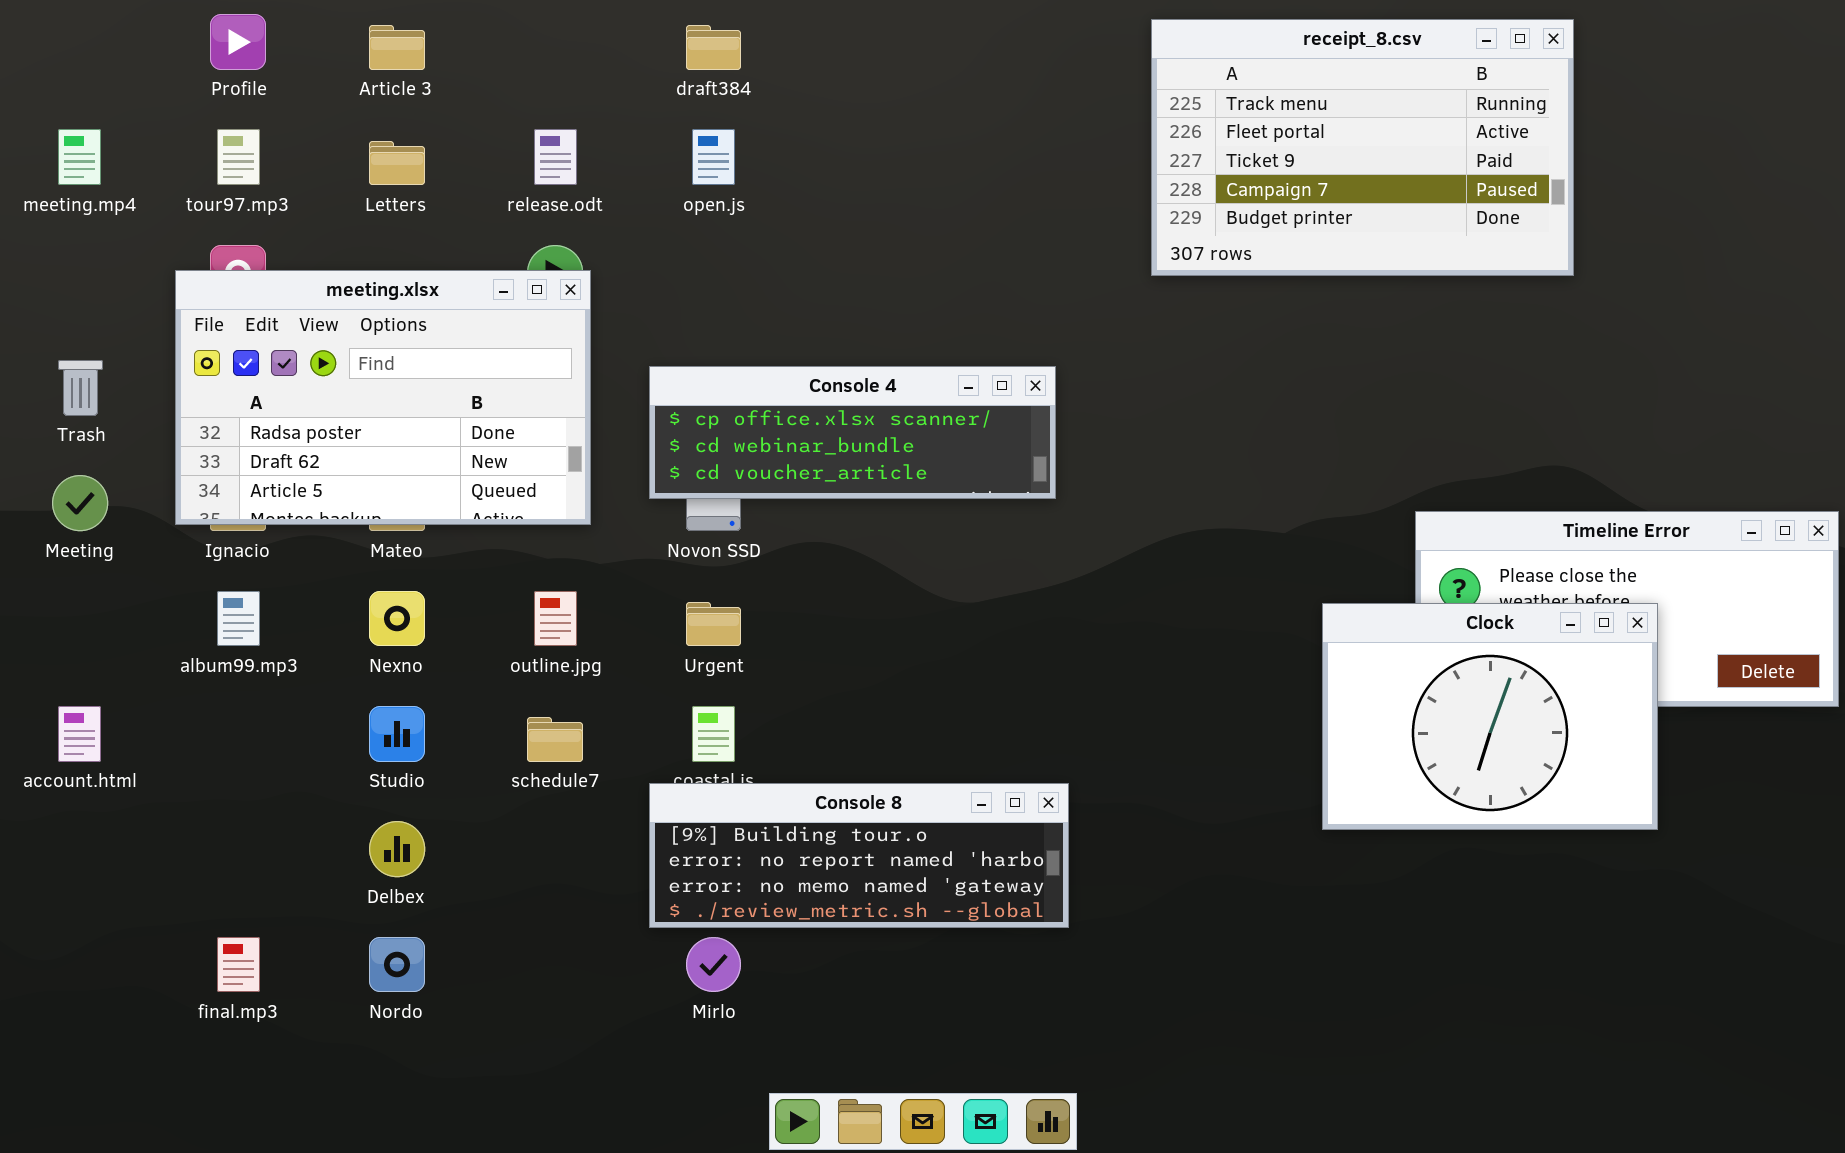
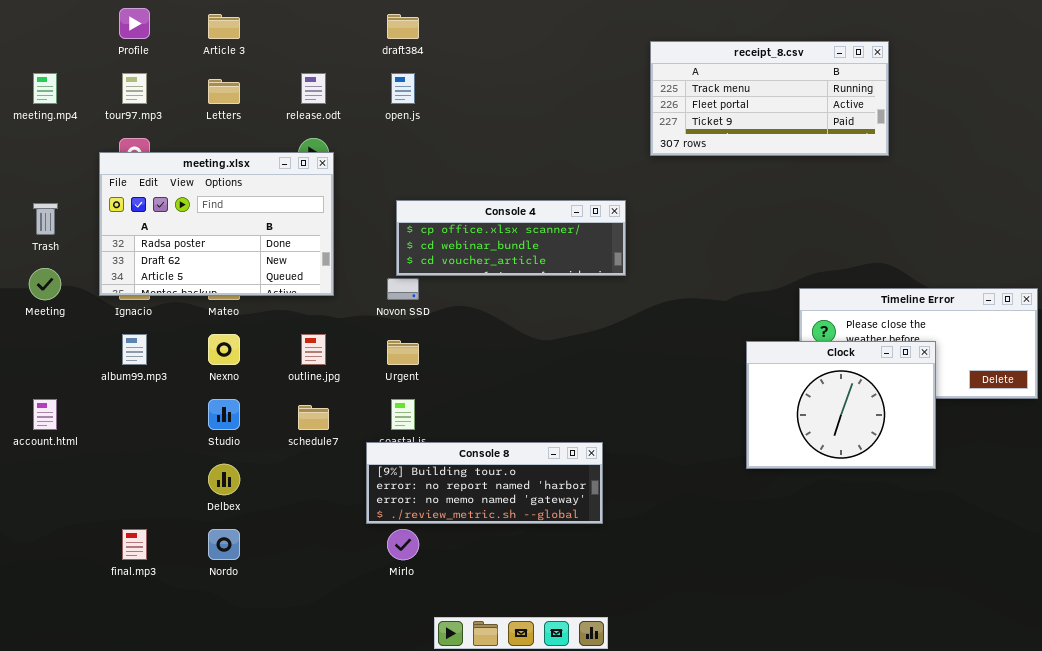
receipt_8.csv: [1151,19,1574,276] -> [650,41,889,156], resized
Console 4: [649,366,1056,499] -> [396,200,626,276], moved

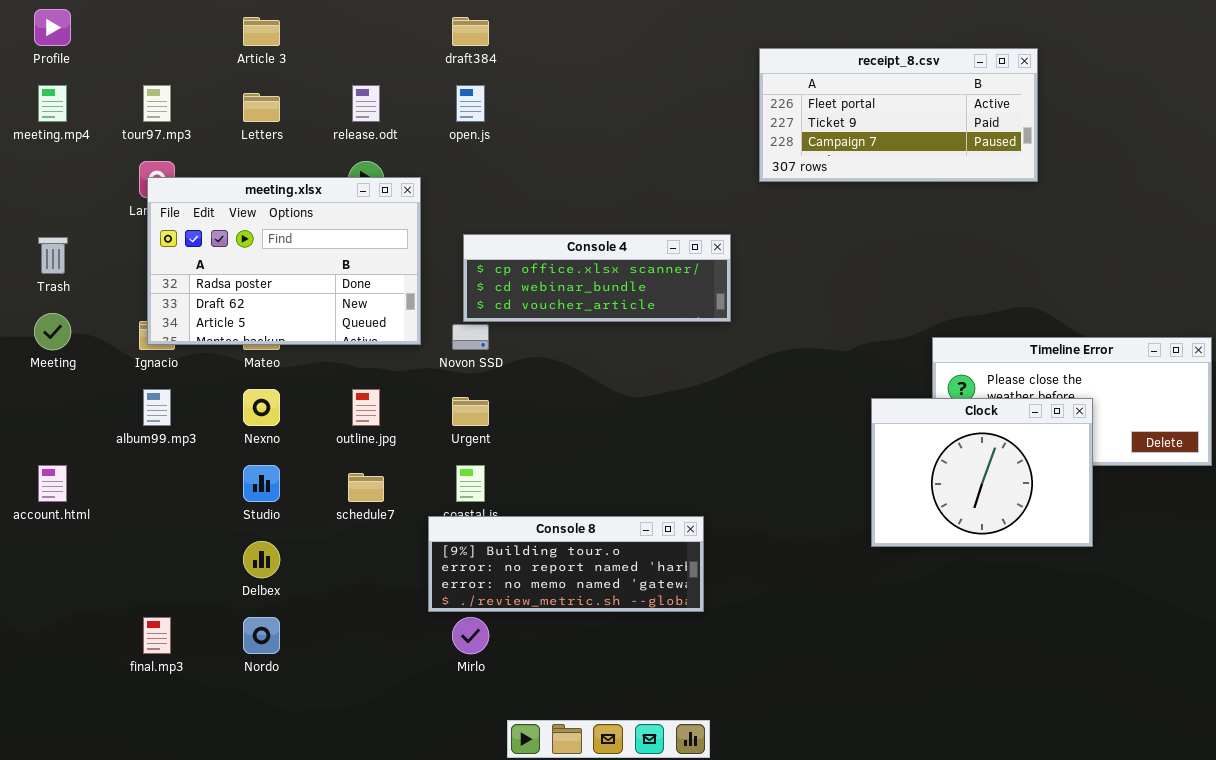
Profile: [119,8,150,39] -> [34,9,71,46], moved
receipt_8.csv: [650,41,889,156] -> [759,48,1038,182], scrolled down 1 row
meeting.xlsx: [99,152,334,296] -> [147,177,421,345], moved

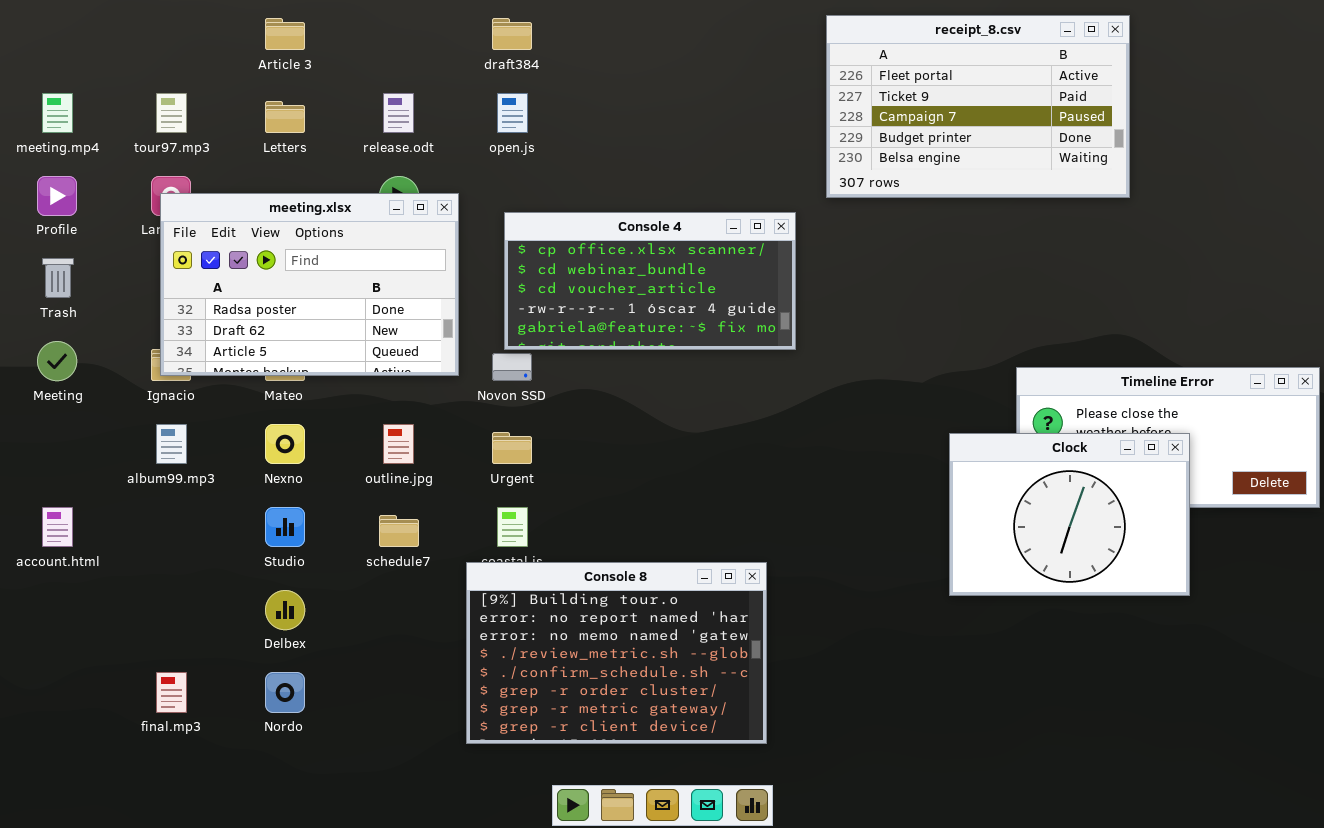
Profile: [34,9,71,46] -> [37,176,77,216], moved
receipt_8.csv: [759,48,1038,182] -> [826,15,1130,198], resized
Console 4: [463,234,731,322] -> [504,212,796,350], resized
Console 8: [428,516,704,612] -> [466,562,767,744], resized

